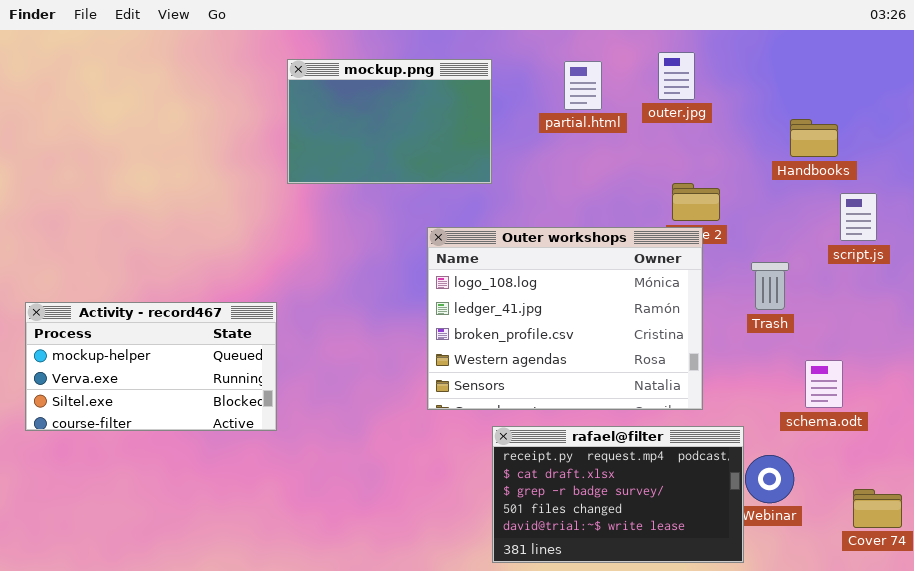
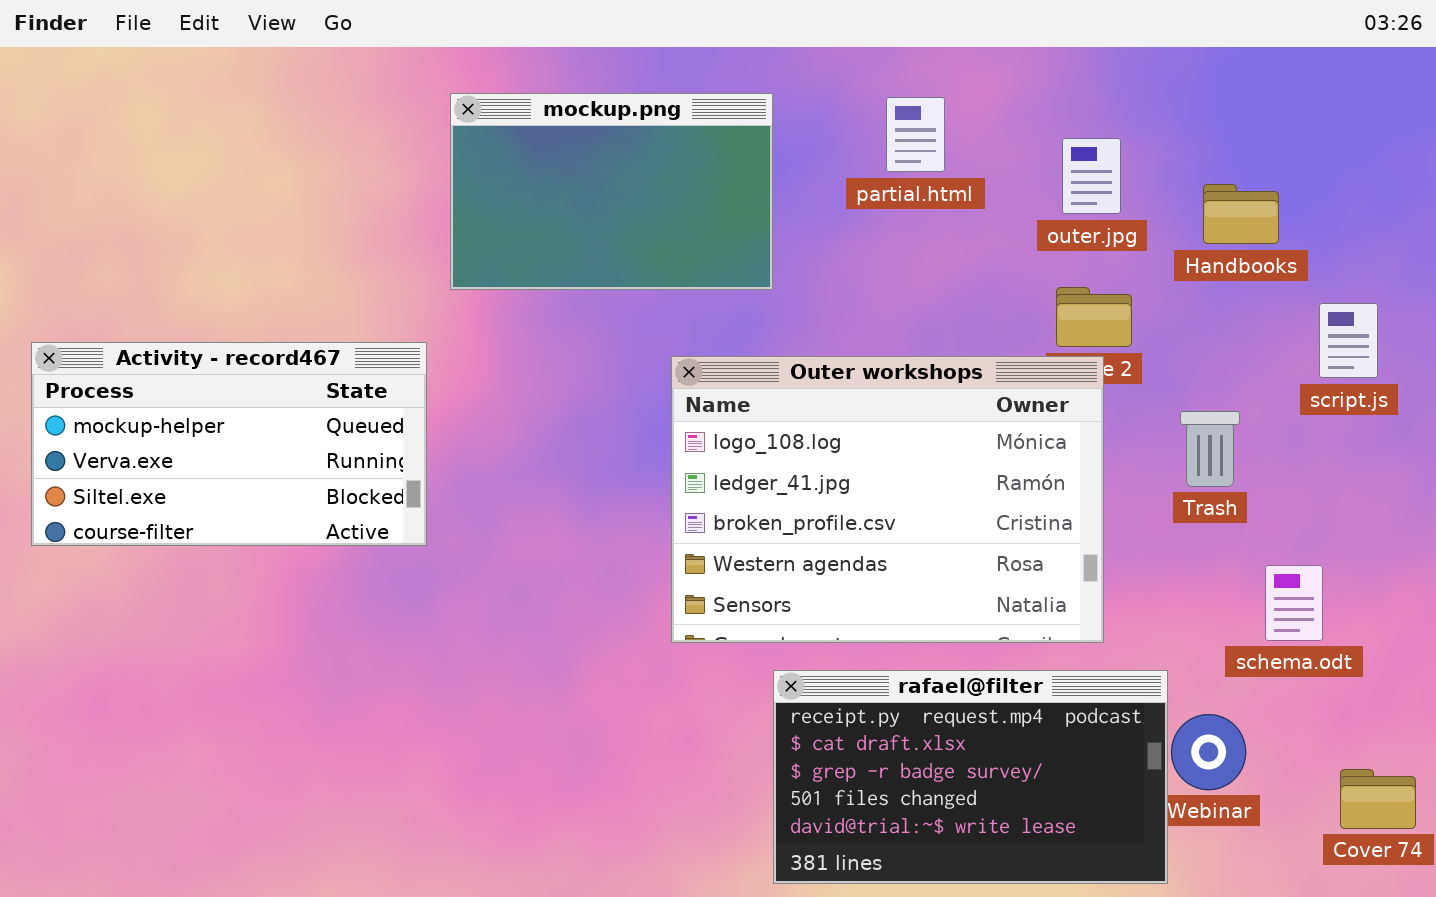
outer.jpg: [658,52,695,100] -> [1062,138,1121,214], moved
Handbooks: [790,119,838,157] -> [1203,184,1279,244], moved
Activity - record467: [25,302,277,431] -> [31,342,427,546], moved

